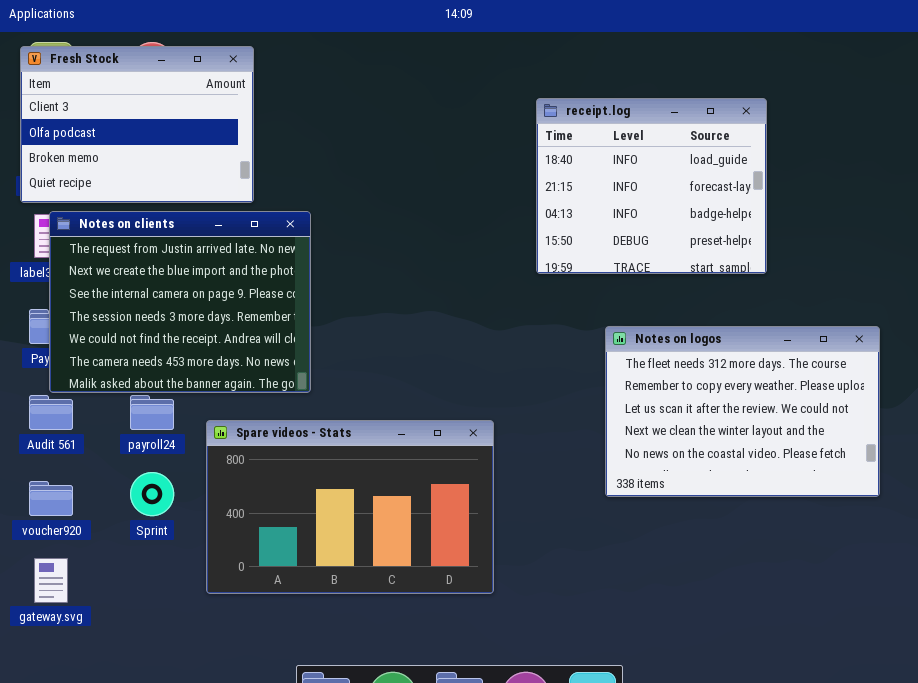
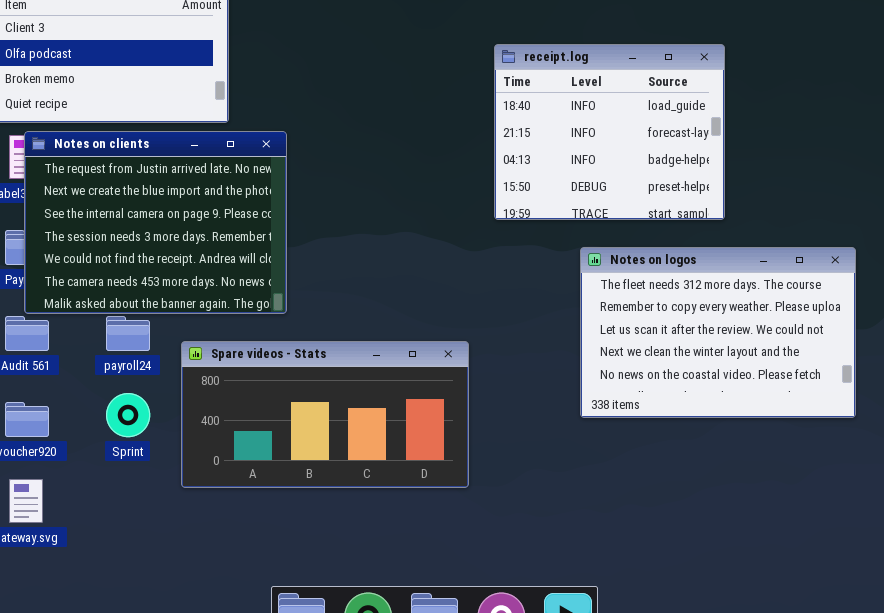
receipt.log: [536,98,767,274] -> [494,44,725,220], moved
Spare videos - Stats: [206,420,494,594] -> [181,341,469,488], resized

